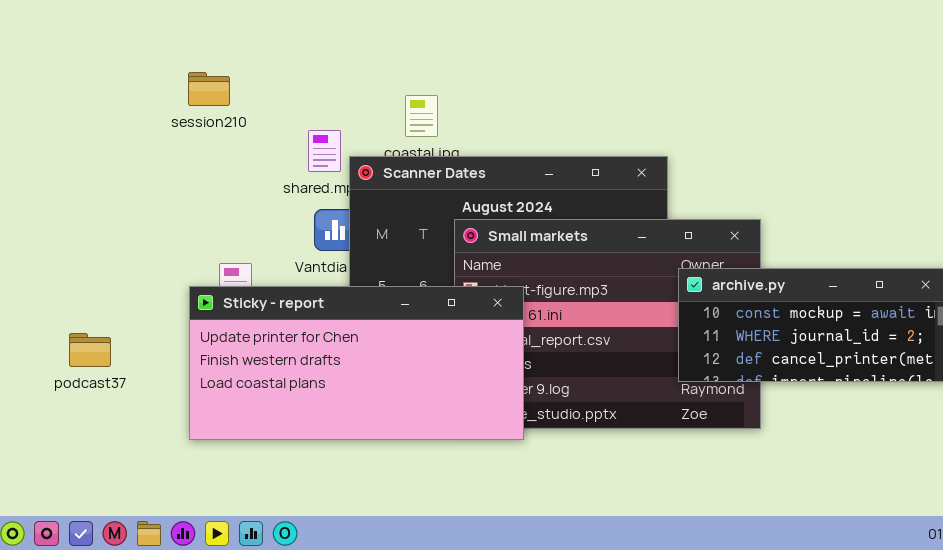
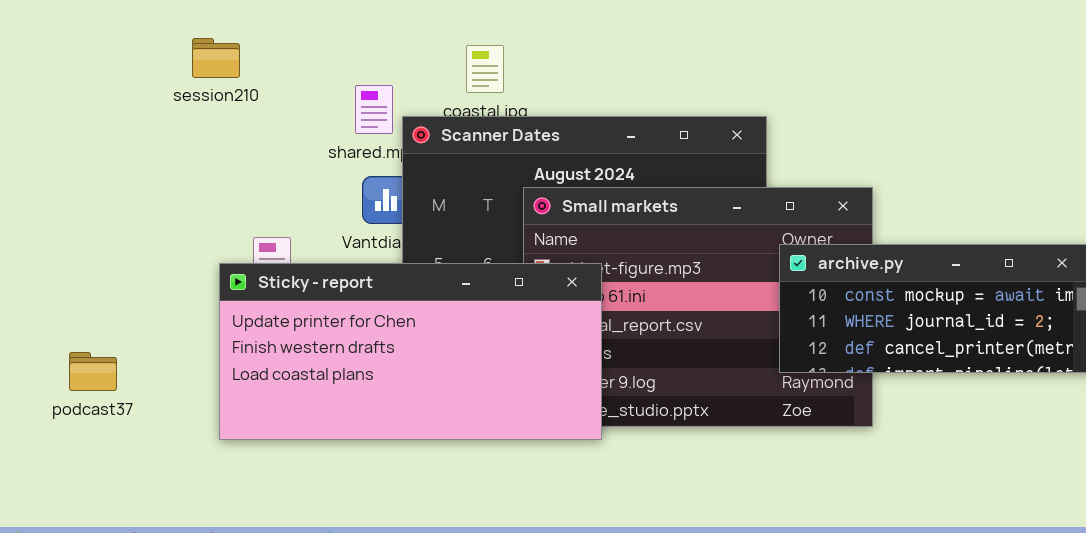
session210: [188,72,230,106] -> [192,38,240,78], moved
podcast37: [69,333,111,367] -> [69,352,117,391], moved

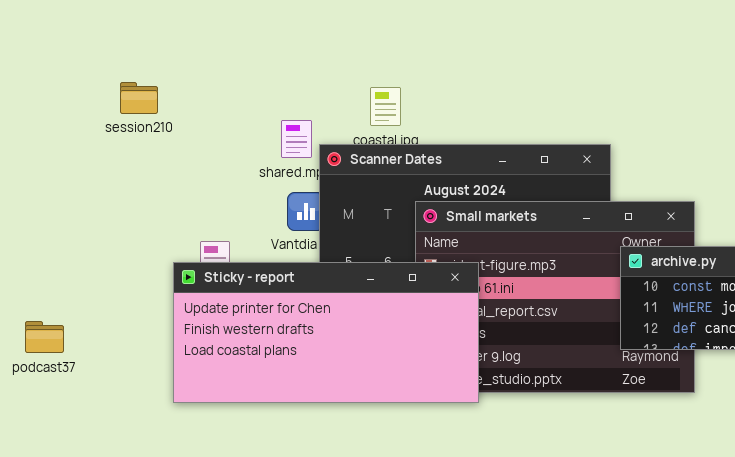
session210: [192,38,240,78] -> [120,82,158,114], moved
podcast37: [69,352,117,391] -> [25,321,64,353], moved

